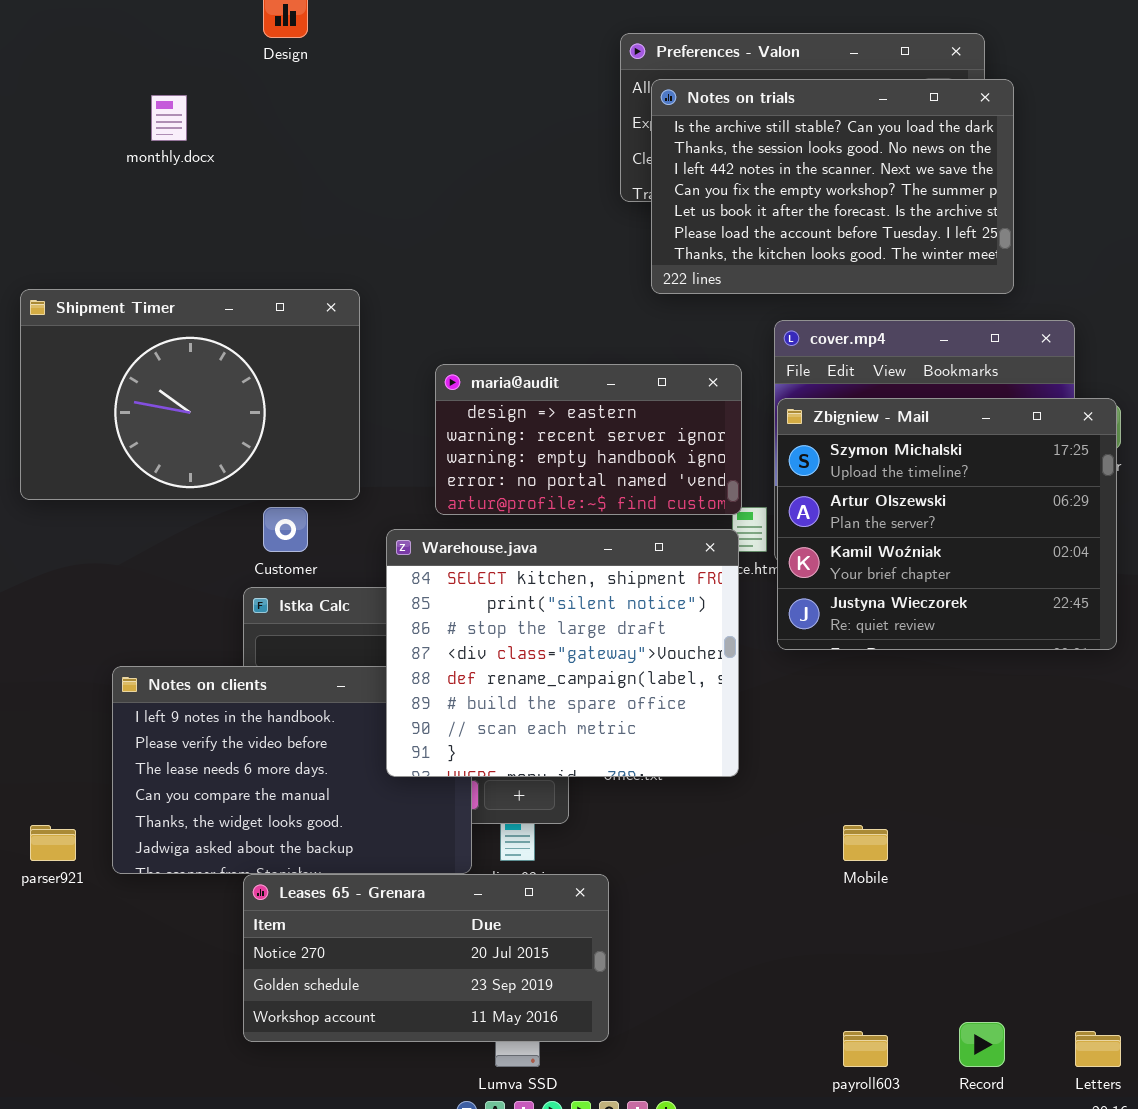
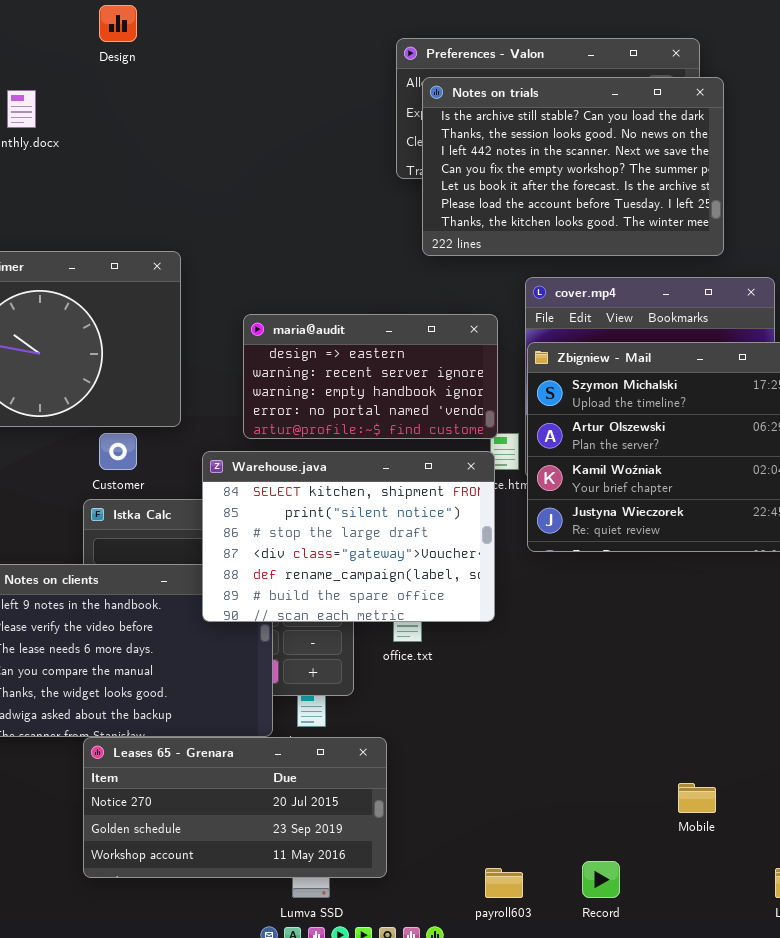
Warehouse.java: [386,529,739,777] -> [202,451,495,622], resized
Mobile: [843,825,888,861] -> [678,783,716,813], moved
Record: [959,1022,1005,1067] -> [582,861,620,898], moved
payroll603: [843,1031,888,1067] -> [485,868,523,898], moved

